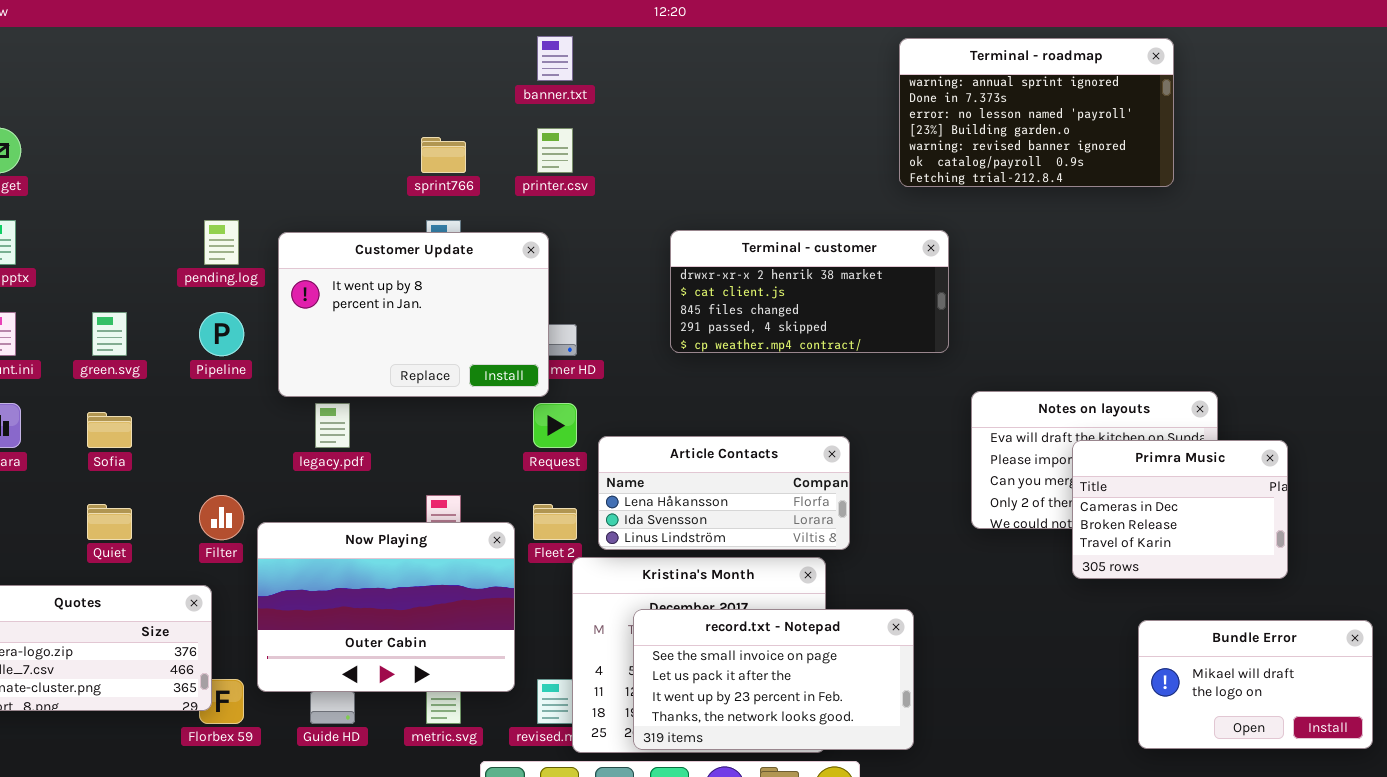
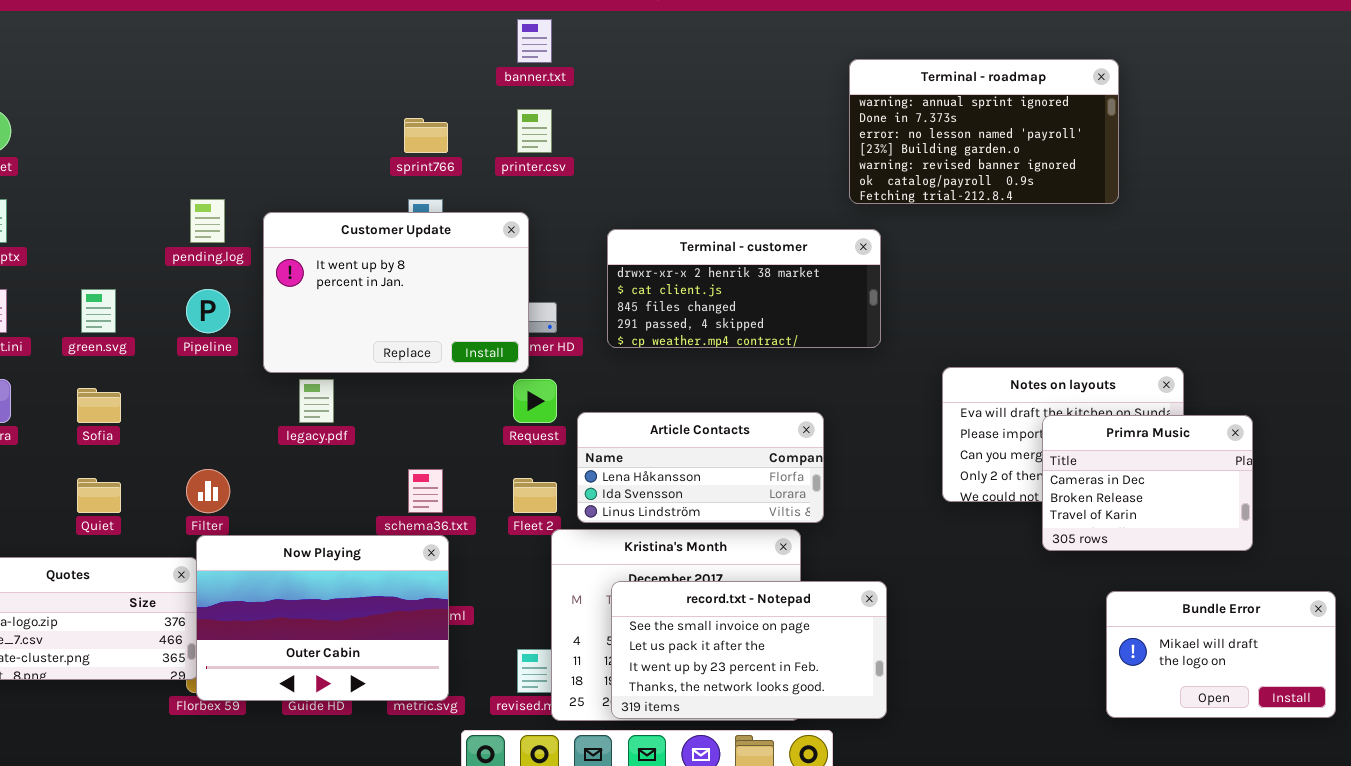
Terminal - roadmap: [899,38,1174,187] -> [849,59,1119,204], moved
Terminal - customer: [670,230,949,353] -> [607,229,881,348], moved
Now Playing: [257,522,515,692] -> [196,535,449,701], moved

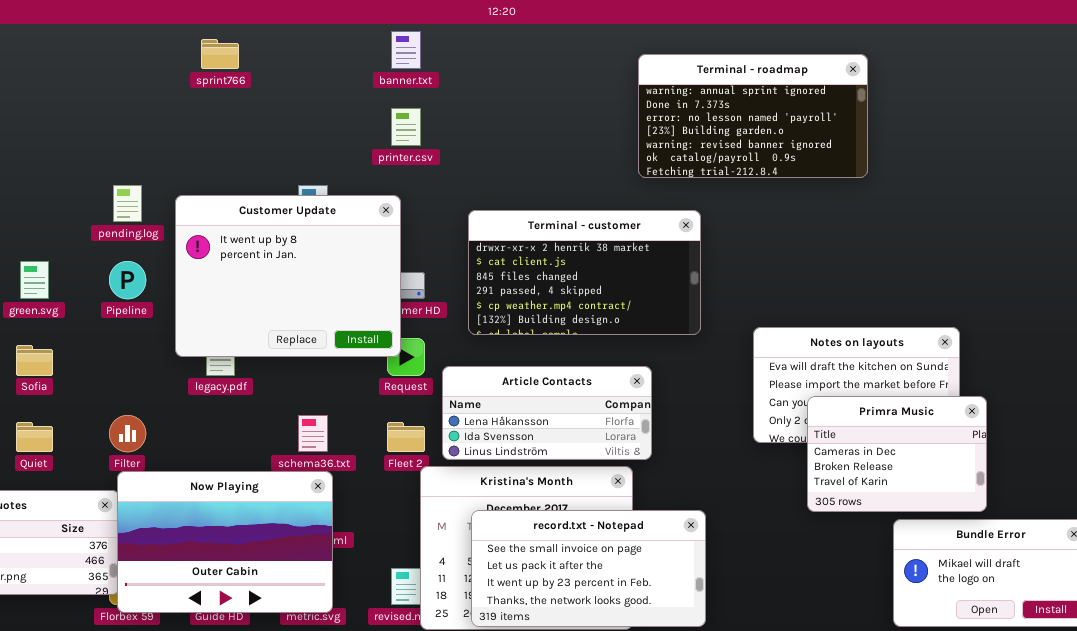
Terminal - roadmap: [849,59,1119,204] -> [638,54,868,178], moved
sprint766: [404,118,448,153] -> [201,39,239,69], moved
Customer Update: [263,212,529,373] -> [175,195,401,357], resized
Terminal - customer: [607,229,881,348] -> [468,210,701,335], resized
Primra Music: [1042,415,1253,551] -> [807,396,987,512], moved

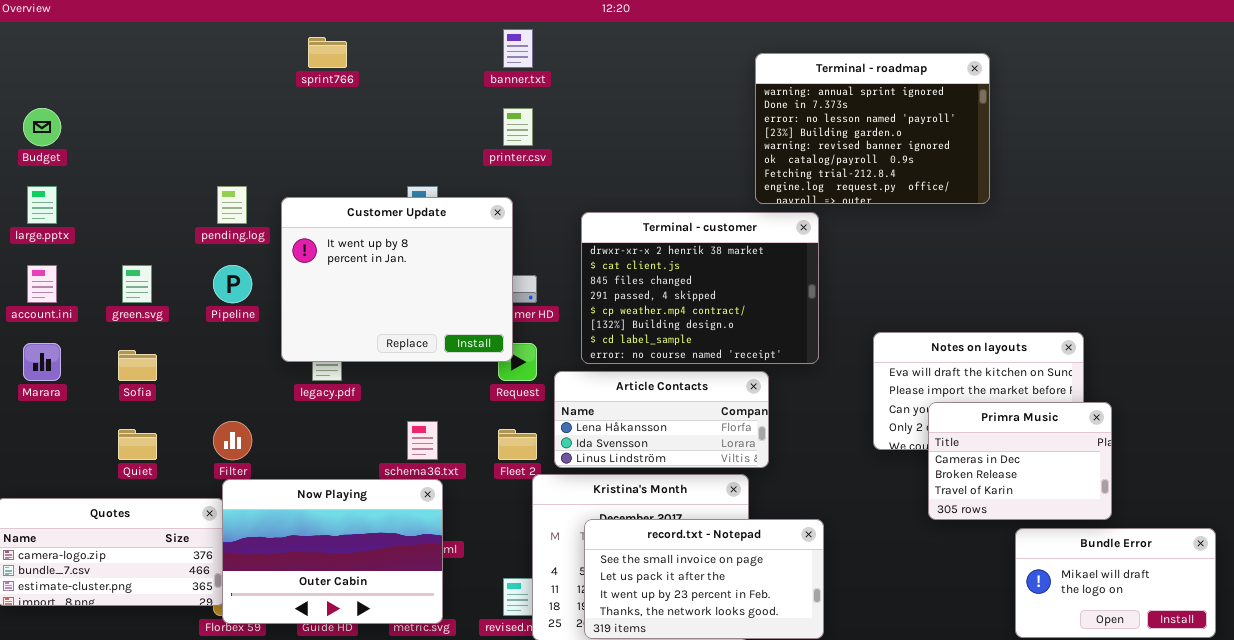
Terminal - roadmap: [638,54,868,178] -> [755,53,990,204], resized
Terminal - customer: [468,210,701,335] -> [581,212,819,364], resized

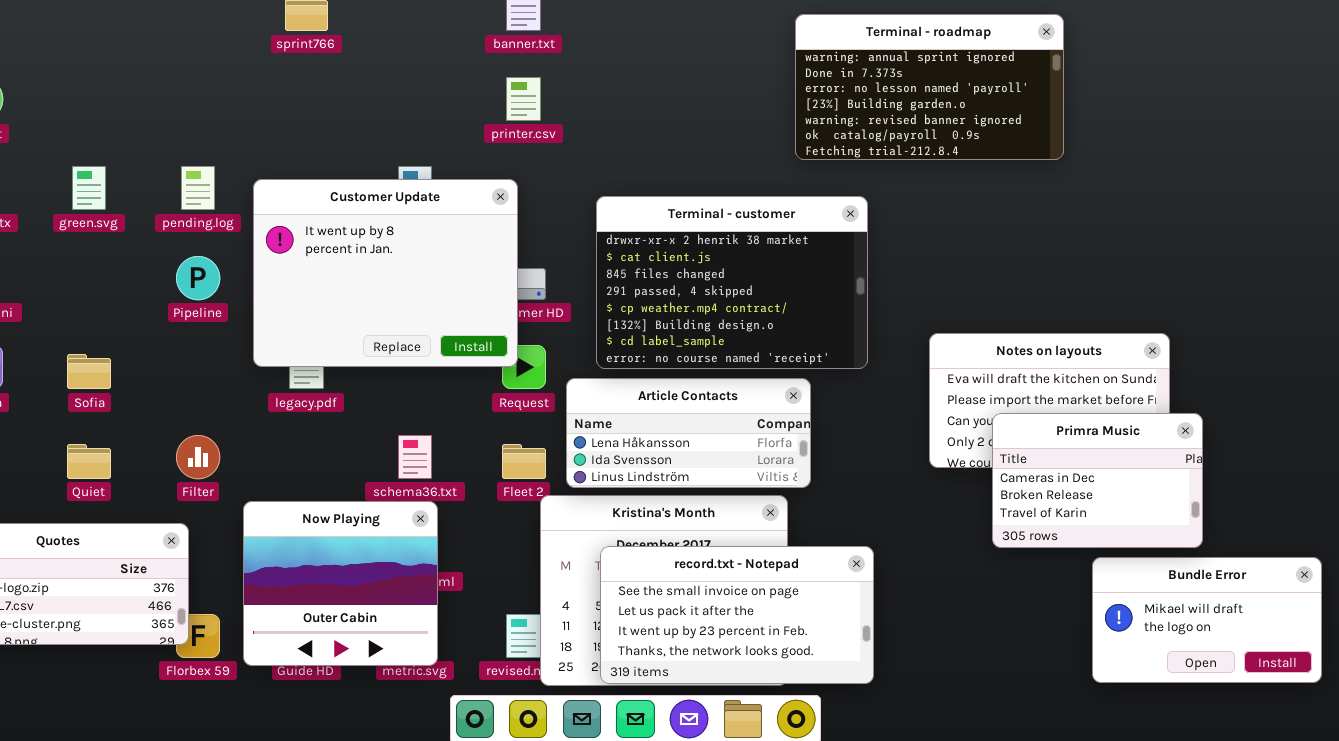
Terminal - roadmap: [755,53,990,204] -> [795,14,1064,160], resized
green.svg: [122,265,152,303] -> [72,166,106,210], moved
Now Playing: [222,479,443,624] -> [243,501,438,666], resized

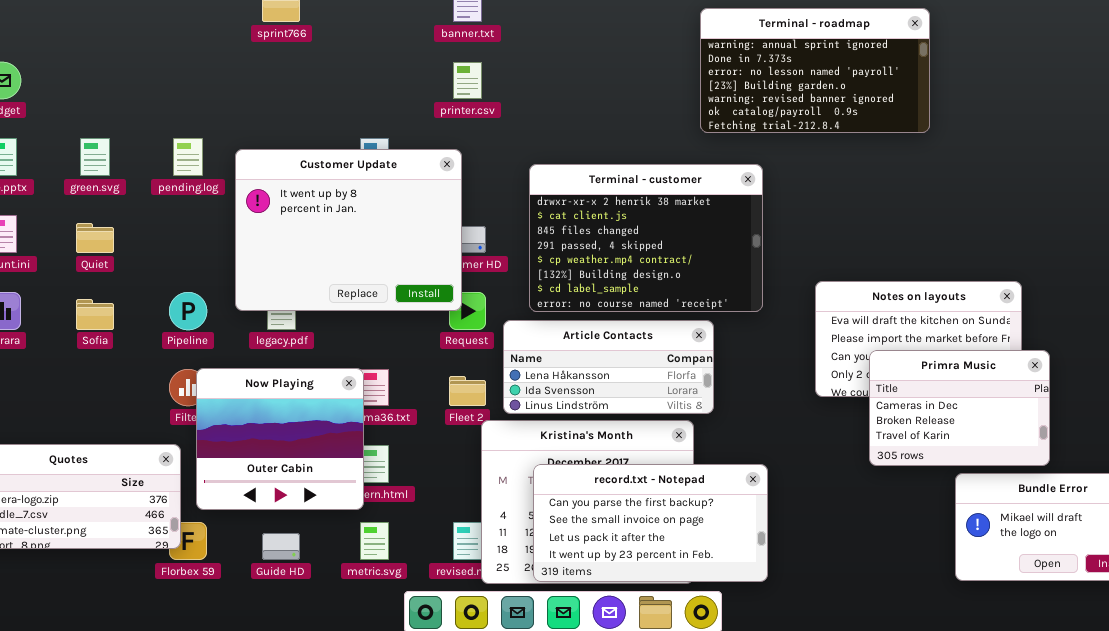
Pipeline: [176,256,220,300] -> [169,292,207,330], moved
Quiet: [67,444,111,479] -> [76,223,114,253], moved
Now Playing: [243,501,438,666] -> [196,368,364,510], moved
record.txt - Notepad: [600,546,874,684] -> [533,464,768,582], scrolled up 1 row

